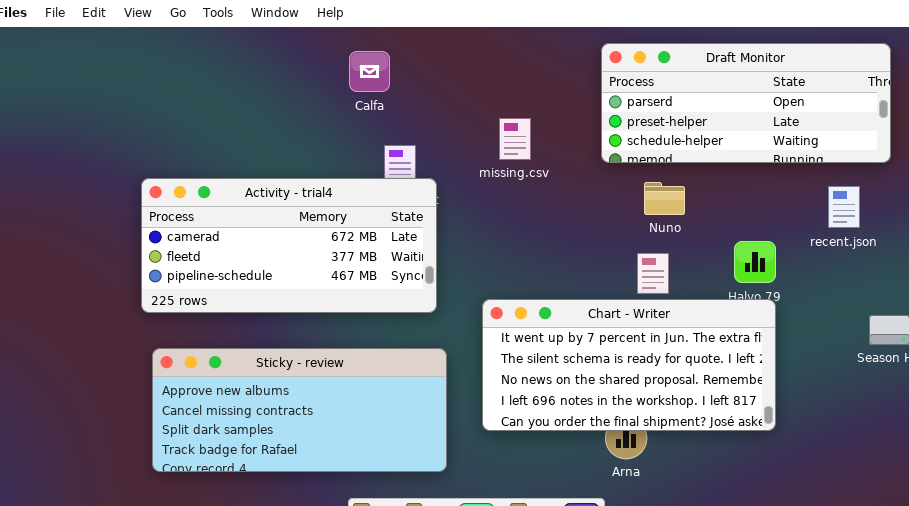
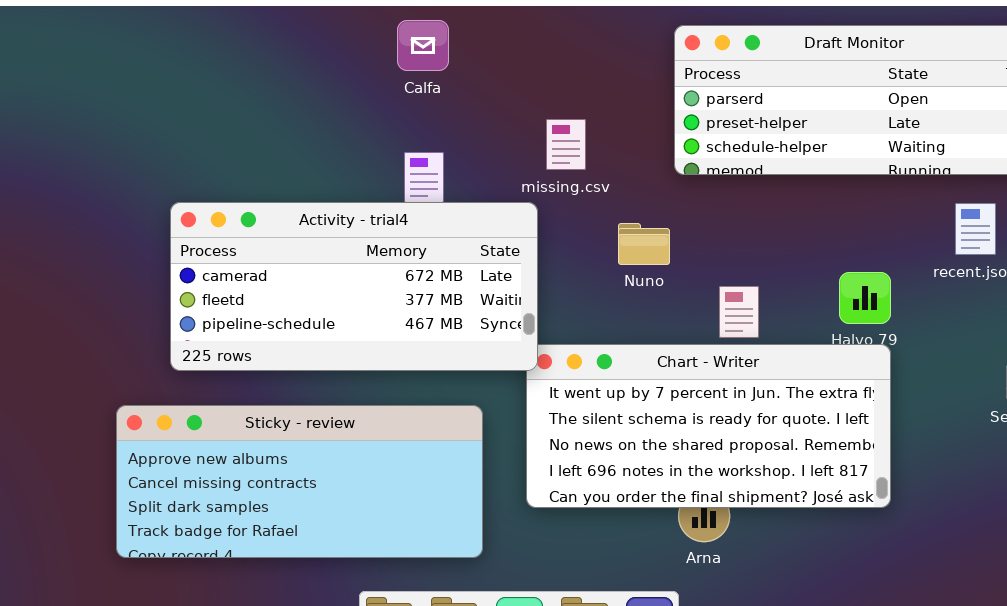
Calfa: [349,51,390,92] -> [397,20,449,71], moved
Activity - trial4: [141,178,437,313] -> [170,202,538,371], moved
Nuno: [644,182,685,215] -> [618,223,670,265], moved

